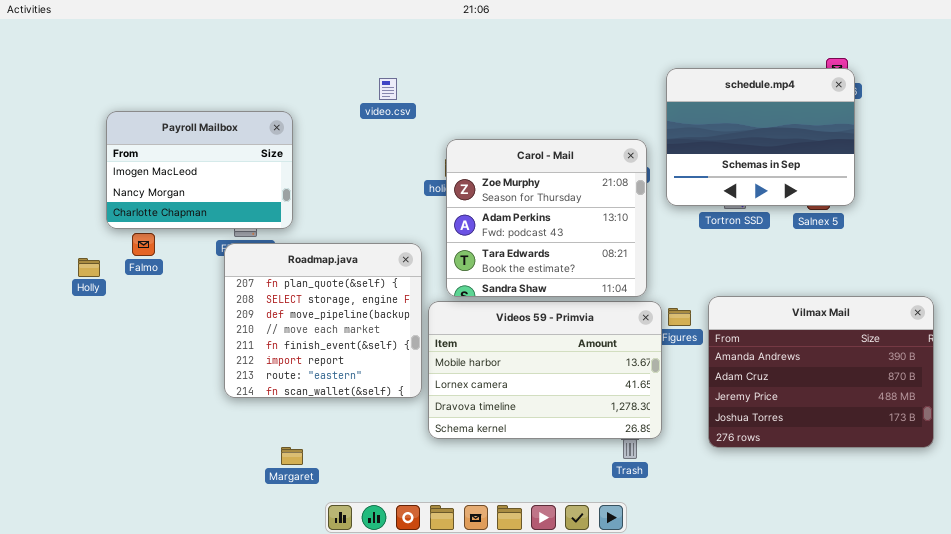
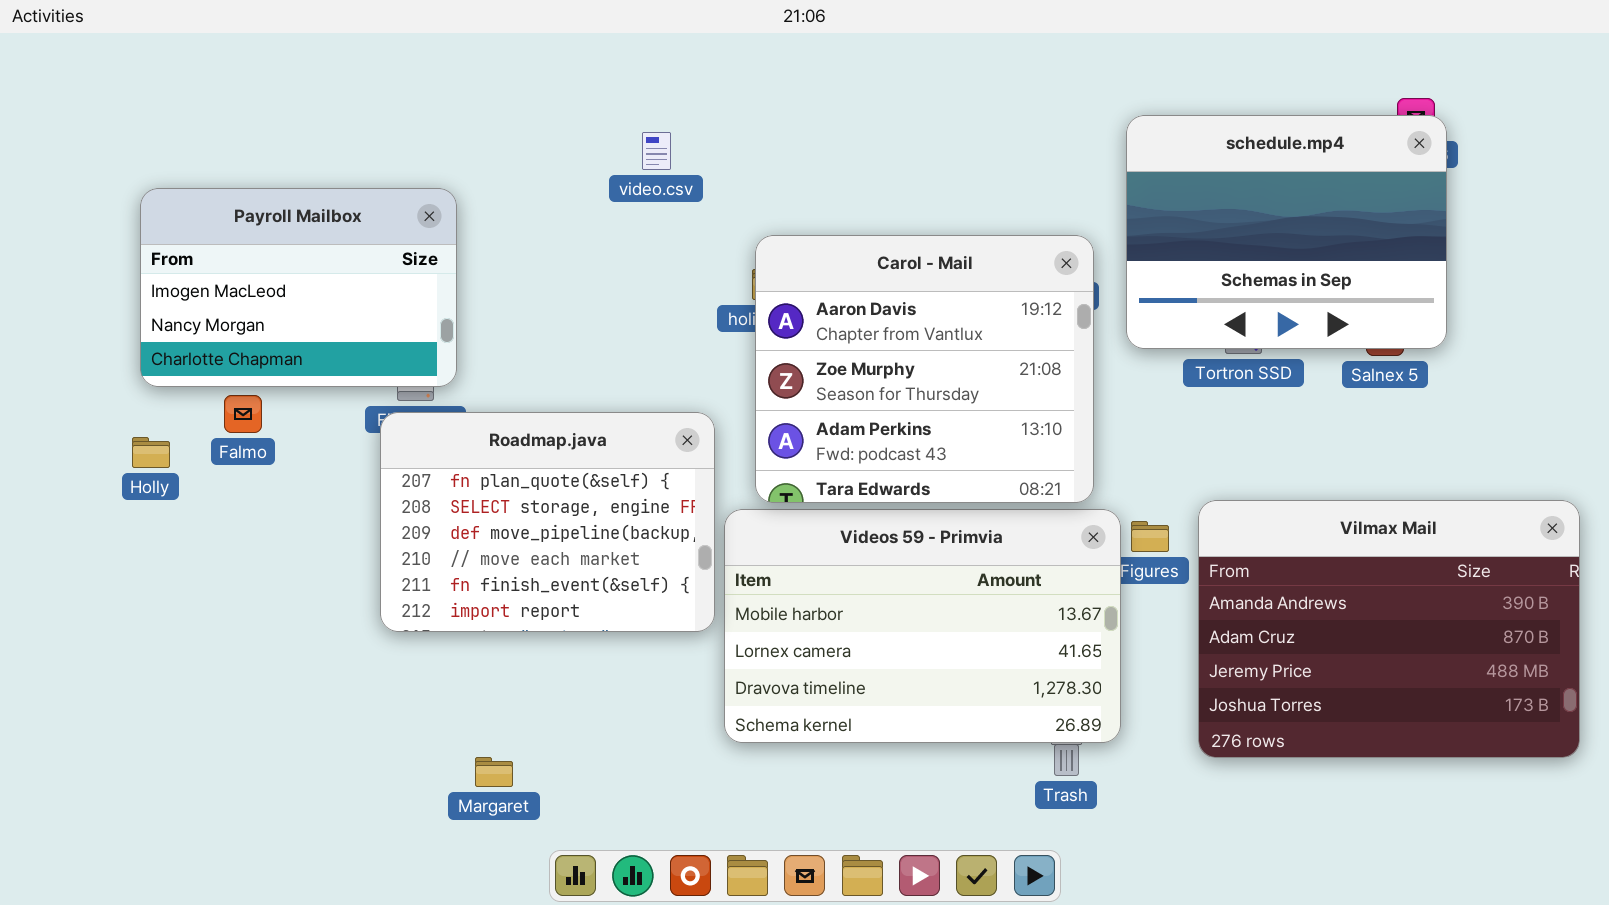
Payroll Mailbox: [106,111,293,229] -> [140,188,457,387], moved
Carol - Mail: [446,139,647,297] -> [755,235,1094,503], scrolled up 1 row
Roadmap.java: [224,243,422,398] -> [380,412,715,632], resized

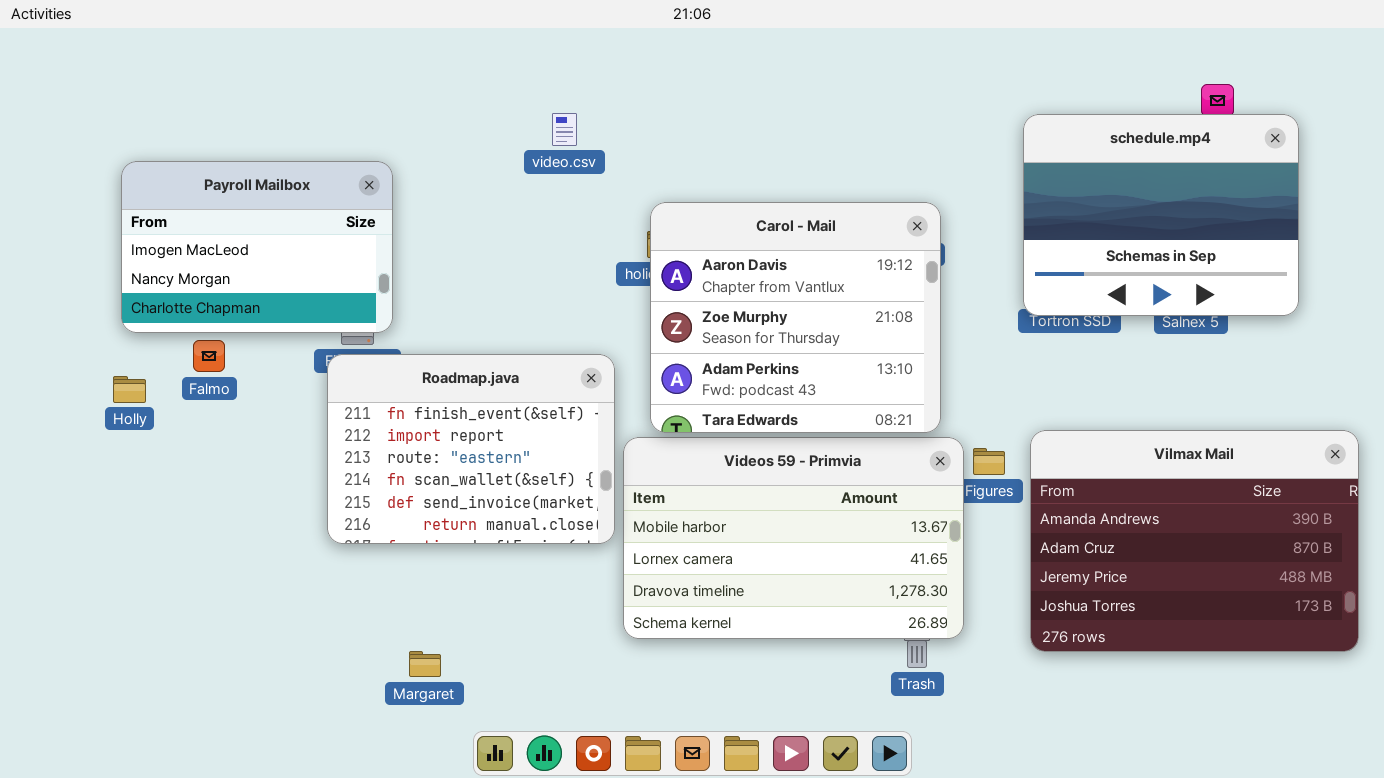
schedule.mp4: [1126,115,1447,349] -> [1023,114,1299,316], moved
Roadmap.java: [380,412,715,632] -> [327,354,615,544], scrolled down 4 rows

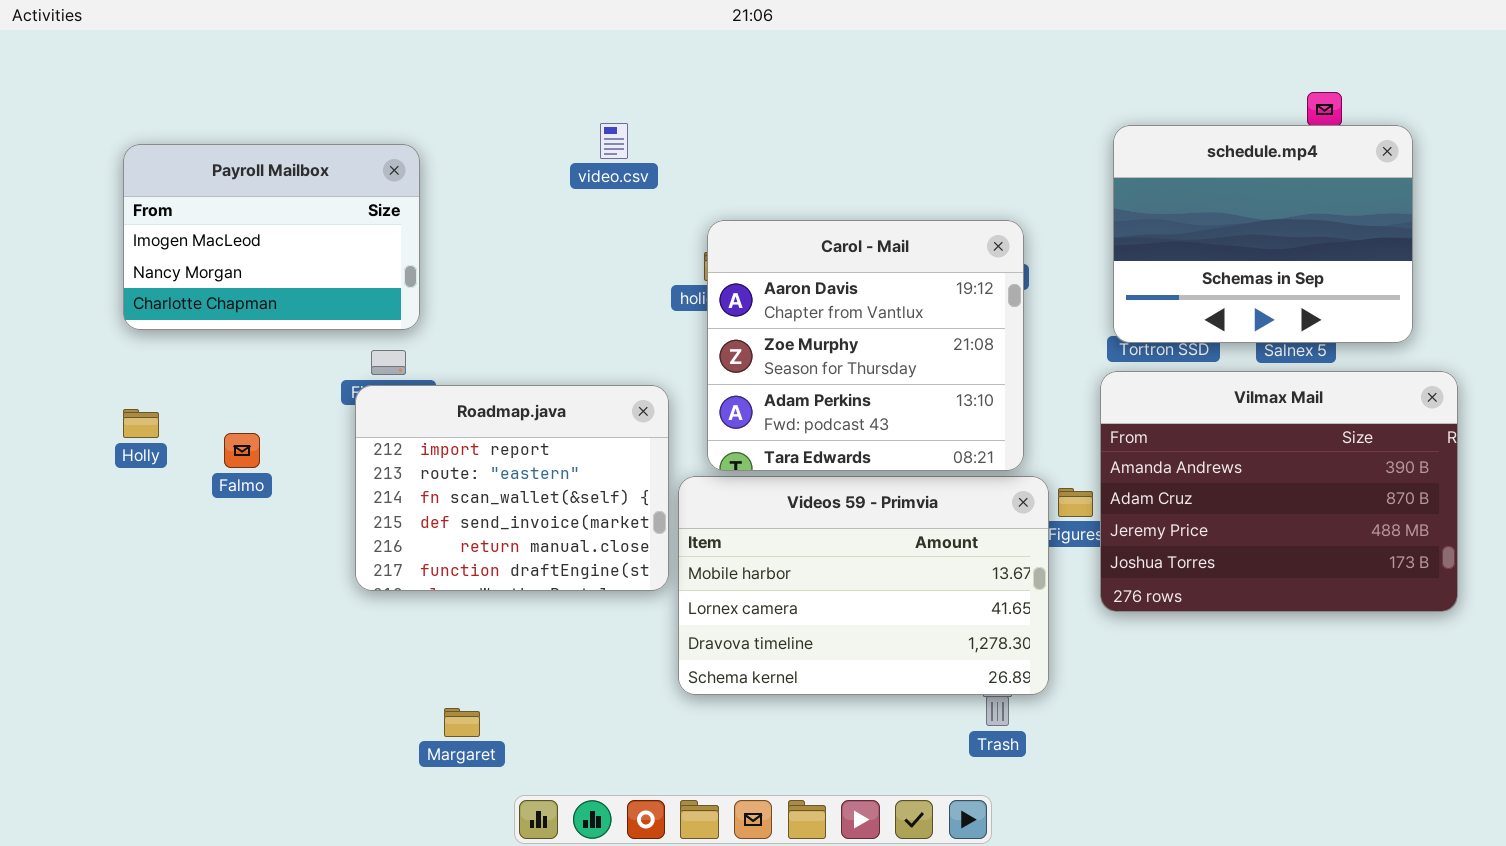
Payroll Mailbox: [121,161,393,333] -> [123,144,420,330], moved
Falmo: [193,340,225,372] -> [224,433,260,468], moved
Roadmap.java: [327,354,615,544] -> [355,385,669,591], scrolled down 1 row
Vilmax Mail: [1030,430,1359,652] -> [1100,371,1458,612], moved

